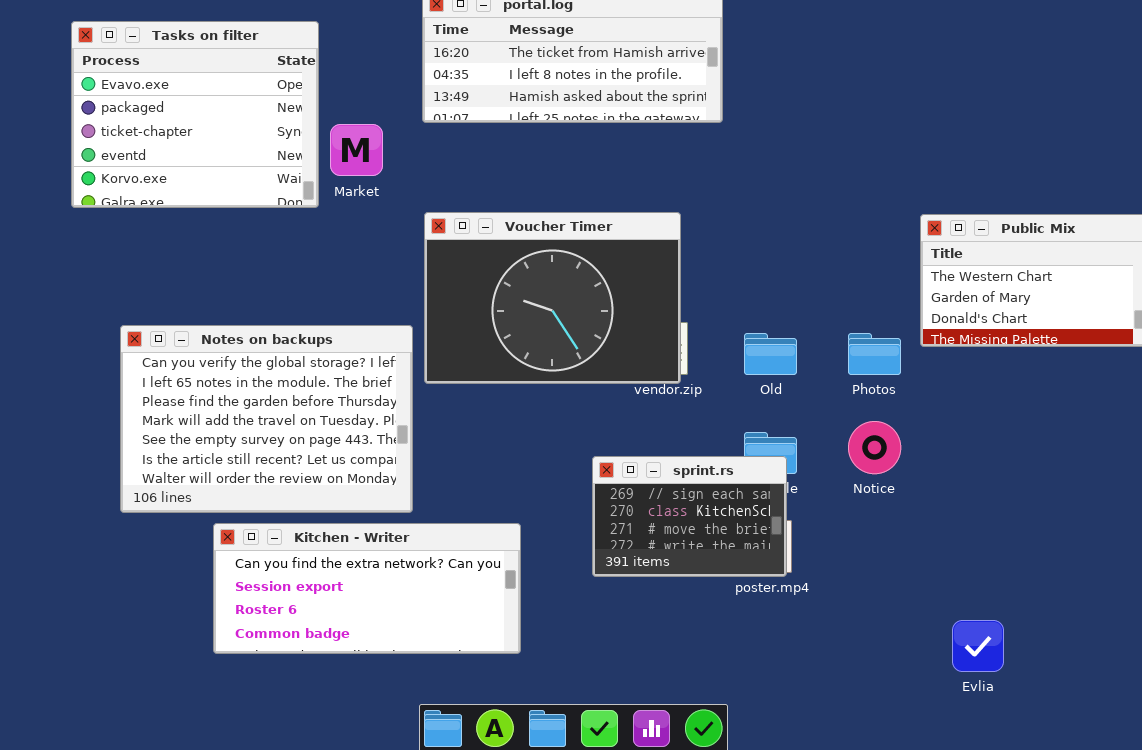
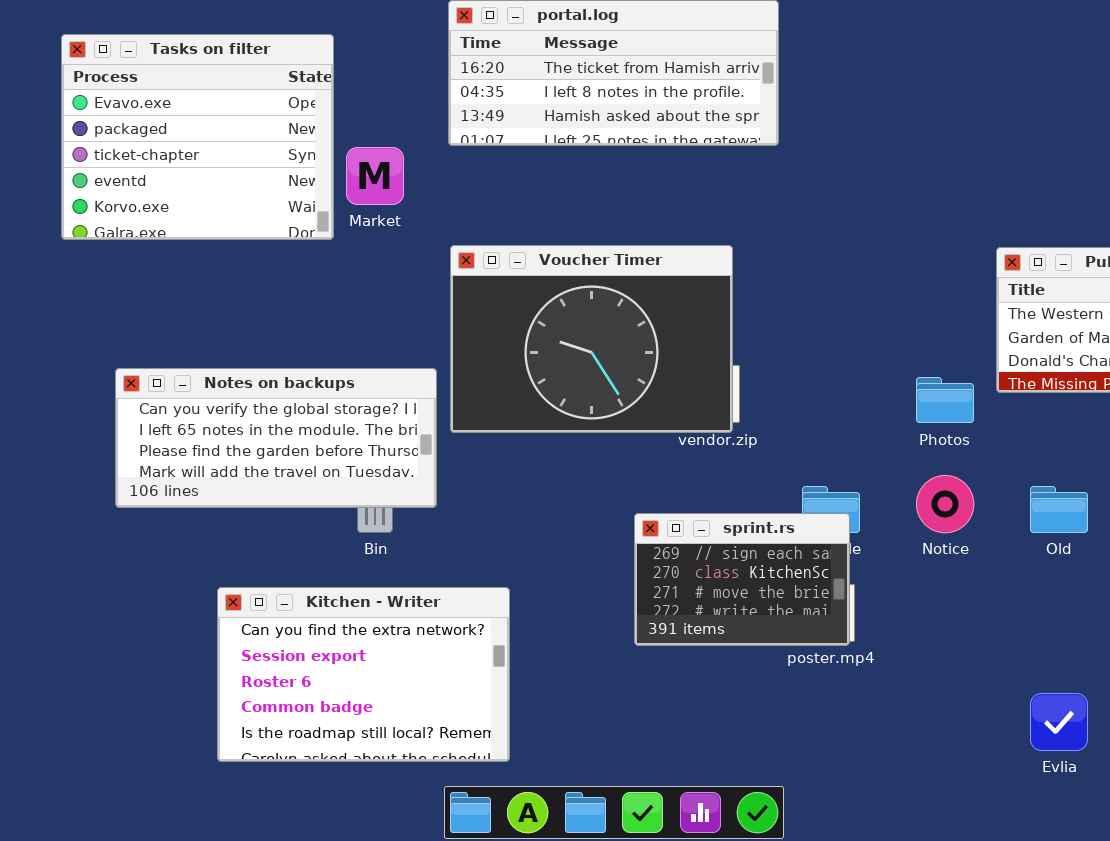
Notes on backups: [120,325,413,513] -> [115,368,437,508], resized
Old: [744,333,797,375] -> [1030,486,1088,533], moved
Kitchen - Writer: [213,523,521,654] -> [217,587,510,762], resized

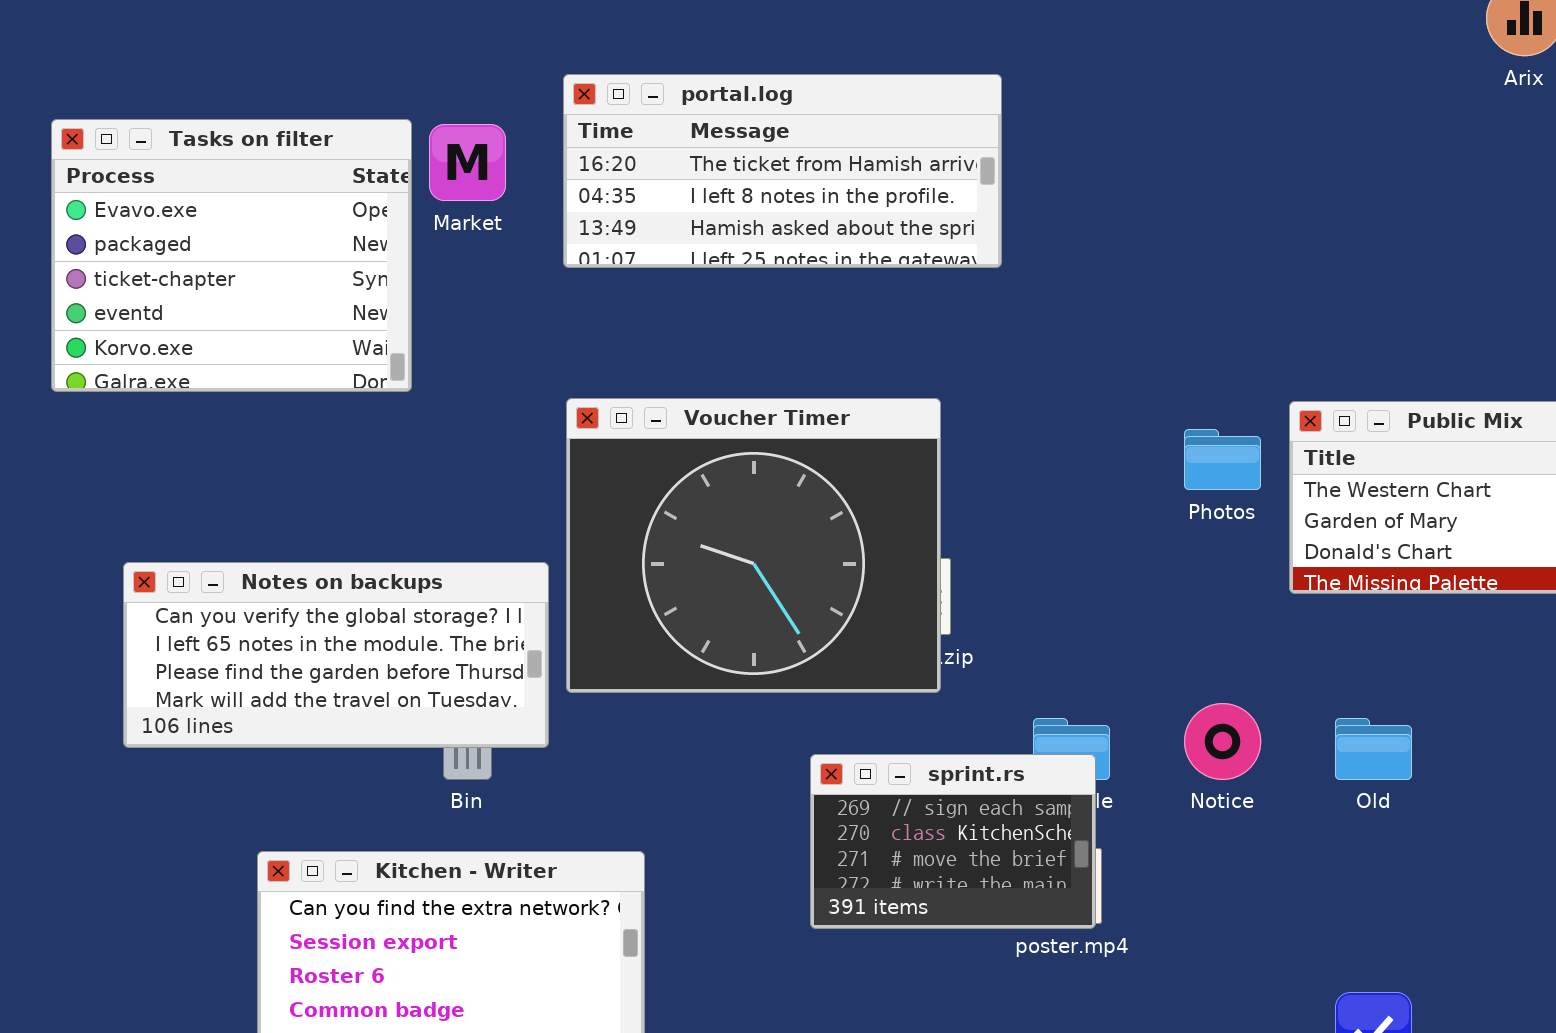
Market: [346,147,404,205] -> [429,124,506,201], moved
Voucher Timer: [450,245,733,433] -> [566,398,941,693], resized
Photos: [916,377,974,423] -> [1184,429,1261,490], moved

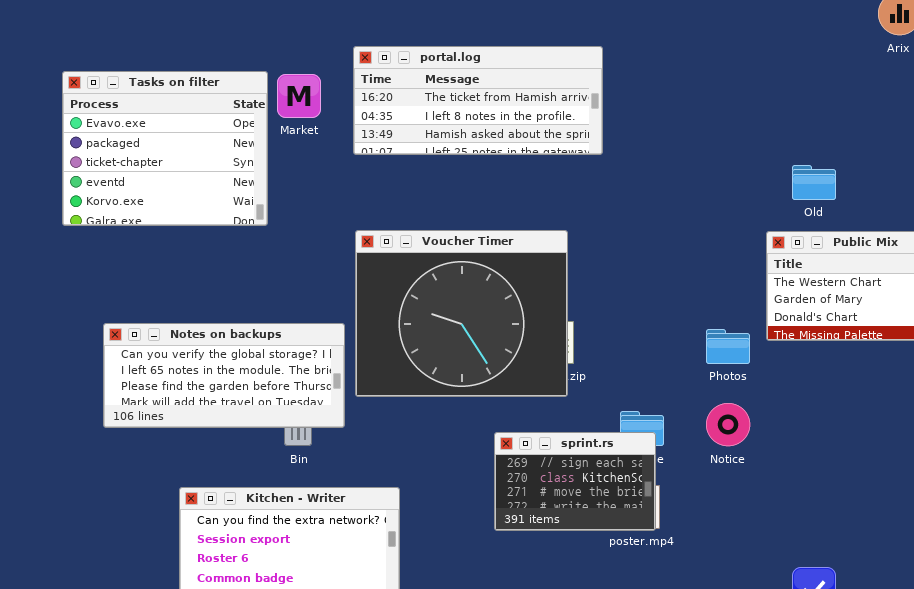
Photos: [1184,429,1261,490] -> [706,329,750,364], moved
Old: [1335,718,1412,780] -> [792,165,836,200], moved

